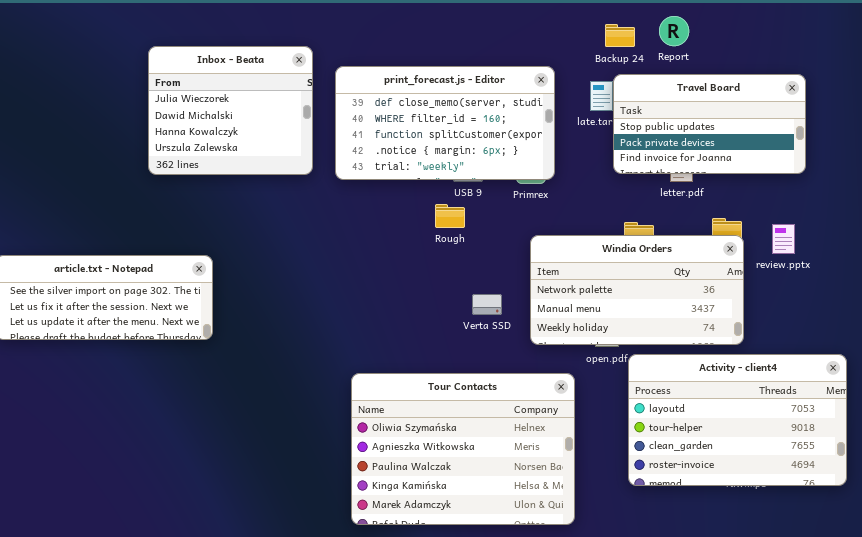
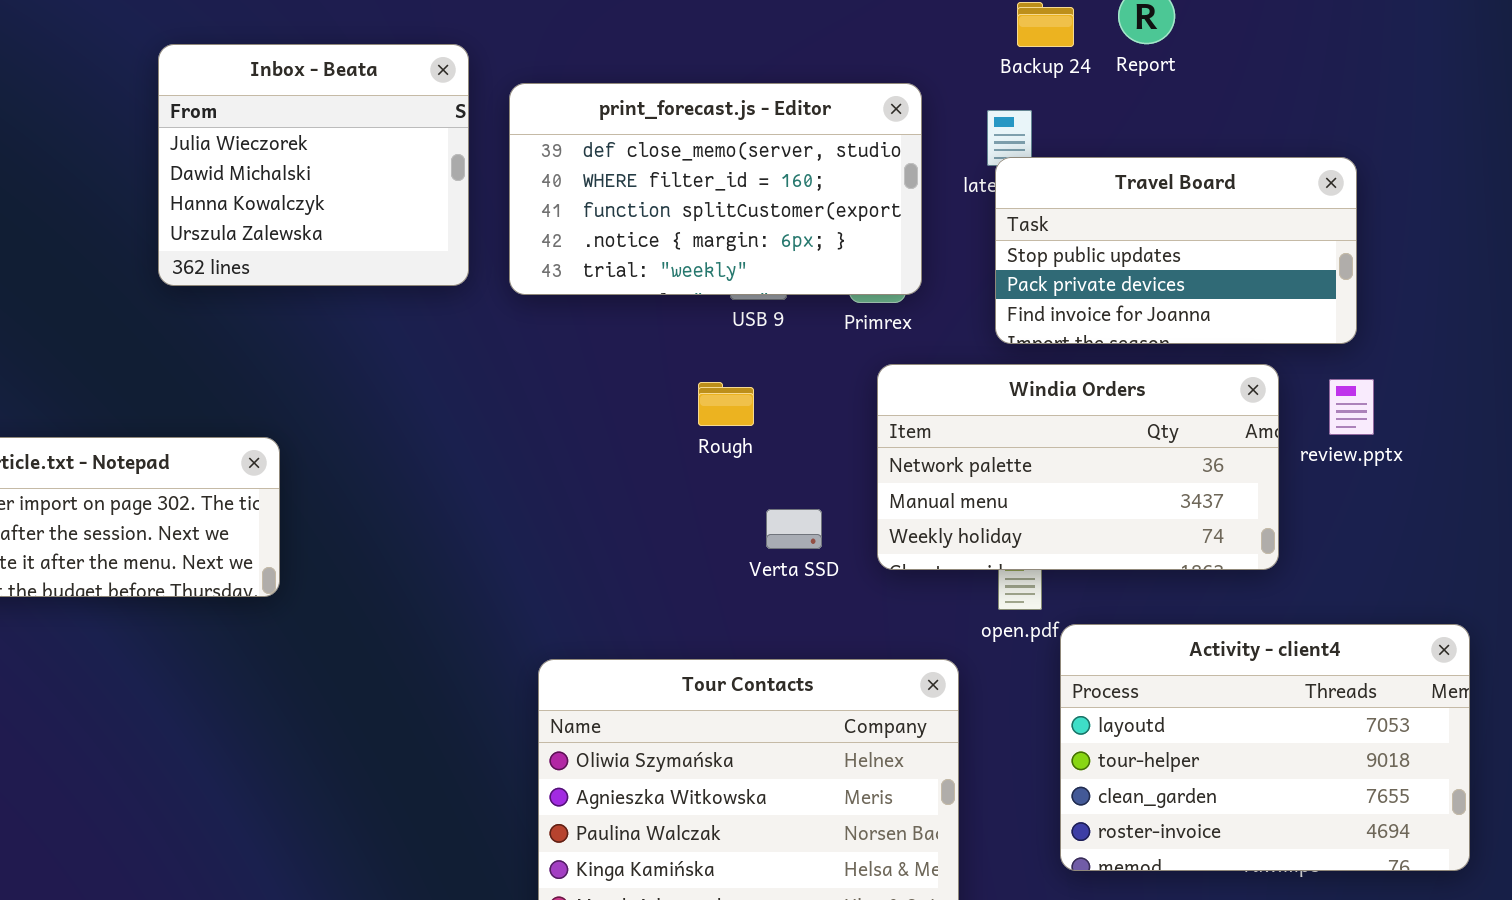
Travel Board: [613,74,806,174] -> [995,157,1357,344], moved
Rough: [435,204,465,228] -> [698,382,754,426], moved
Windia Orders: [530,235,744,345] -> [877,364,1279,570], moved

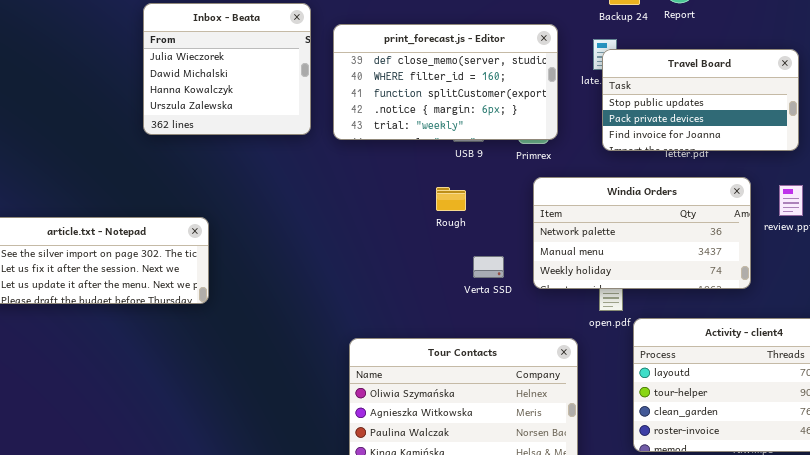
Travel Board: [995,157,1357,344] -> [602,49,799,151], moved

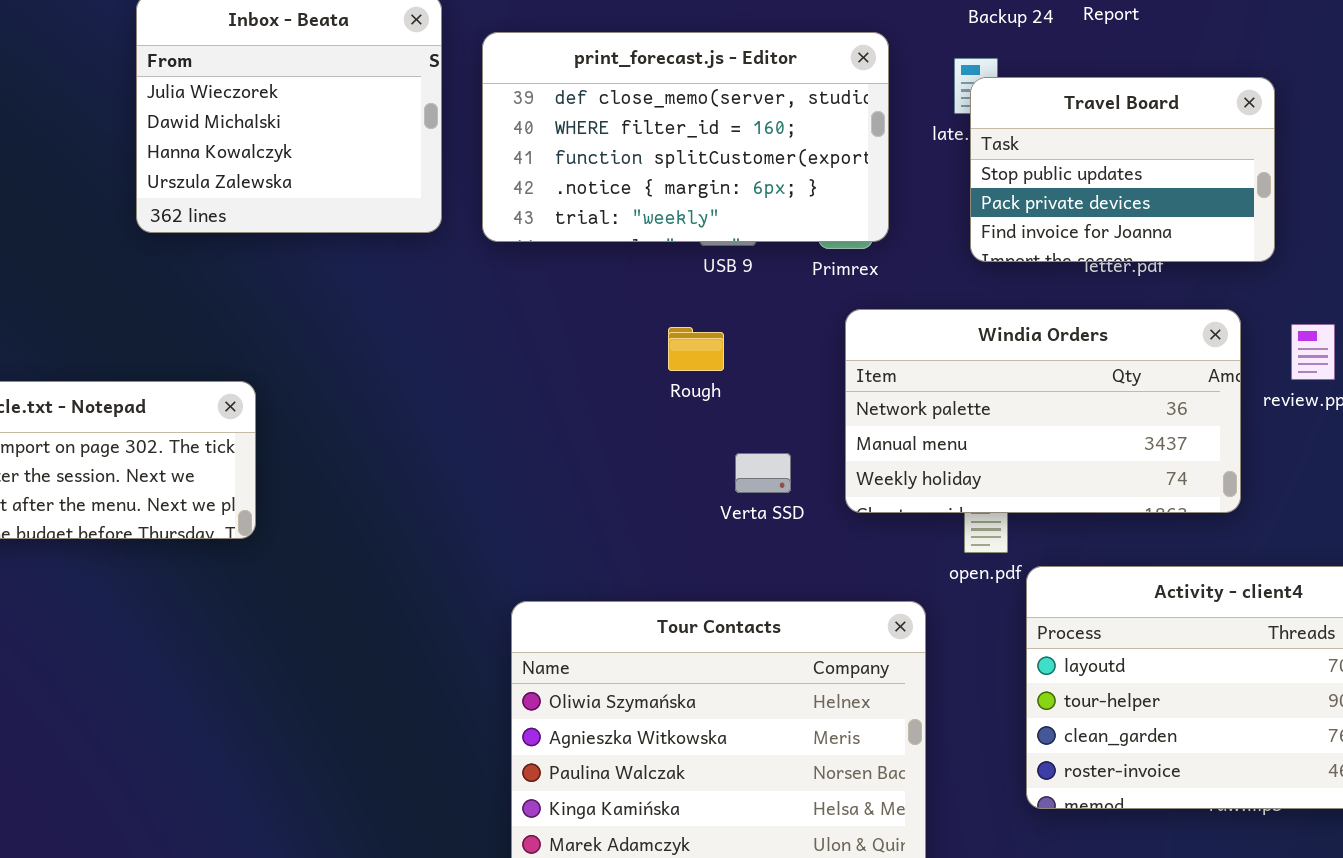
Travel Board: [602,49,799,151] -> [970,77,1275,262], resized

